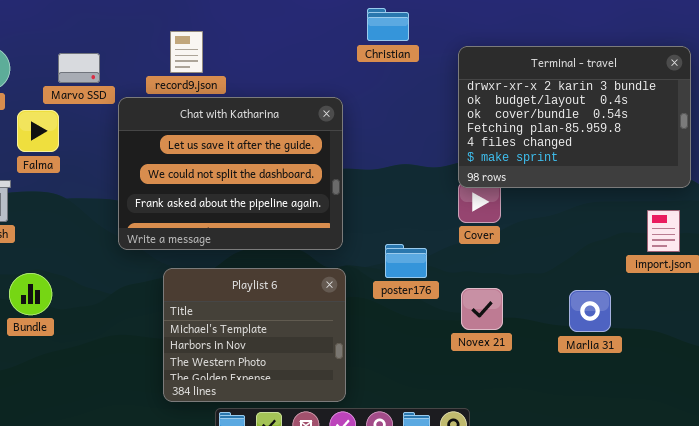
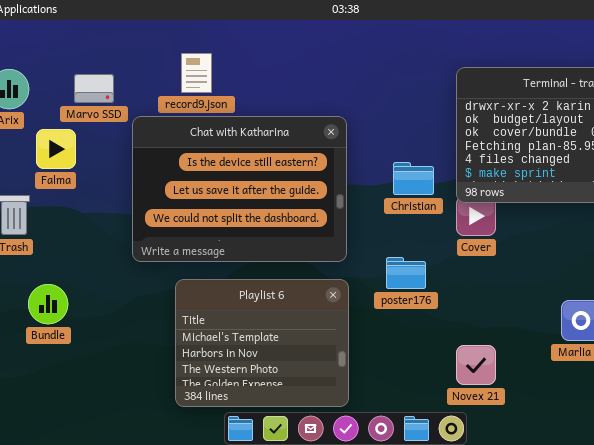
Christian: [367,8,409,41] -> [393,162,434,195], moved
Chat with Katharina: [118,97,343,250] -> [132,116,347,262], scrolled up 1 row
Novex 21: [461,288,503,330] -> [456,345,496,385], moved

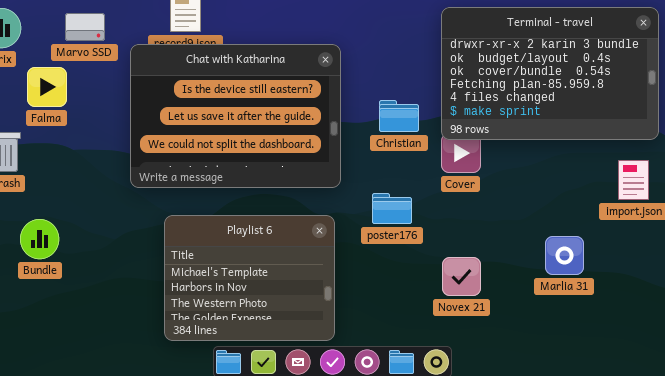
Chat with Katharina: [132,116,347,262] -> [130,44,341,188], moved
Novex 21: [456,345,496,385] -> [442,257,481,296], moved

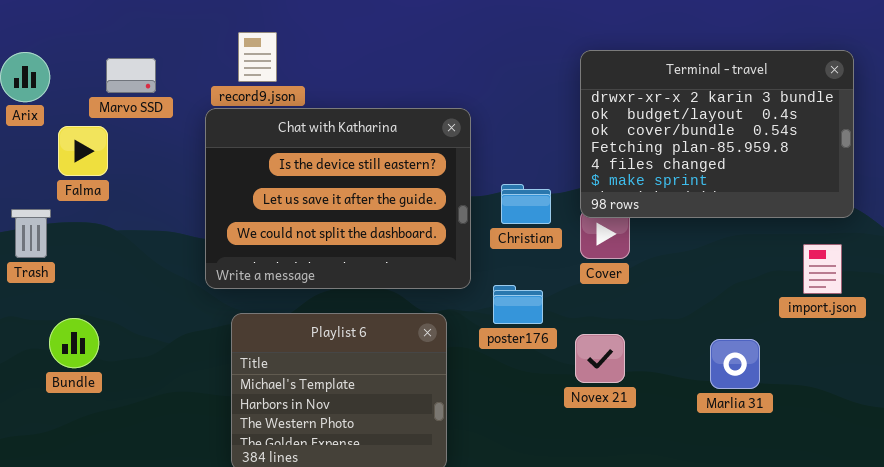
Chat with Katharina: [130,44,341,188] -> [205,108,471,289], moved
Christian: [379,100,419,132] -> [501,184,551,224], moved
Novex 21: [442,257,481,296] -> [575,334,625,383], moved

